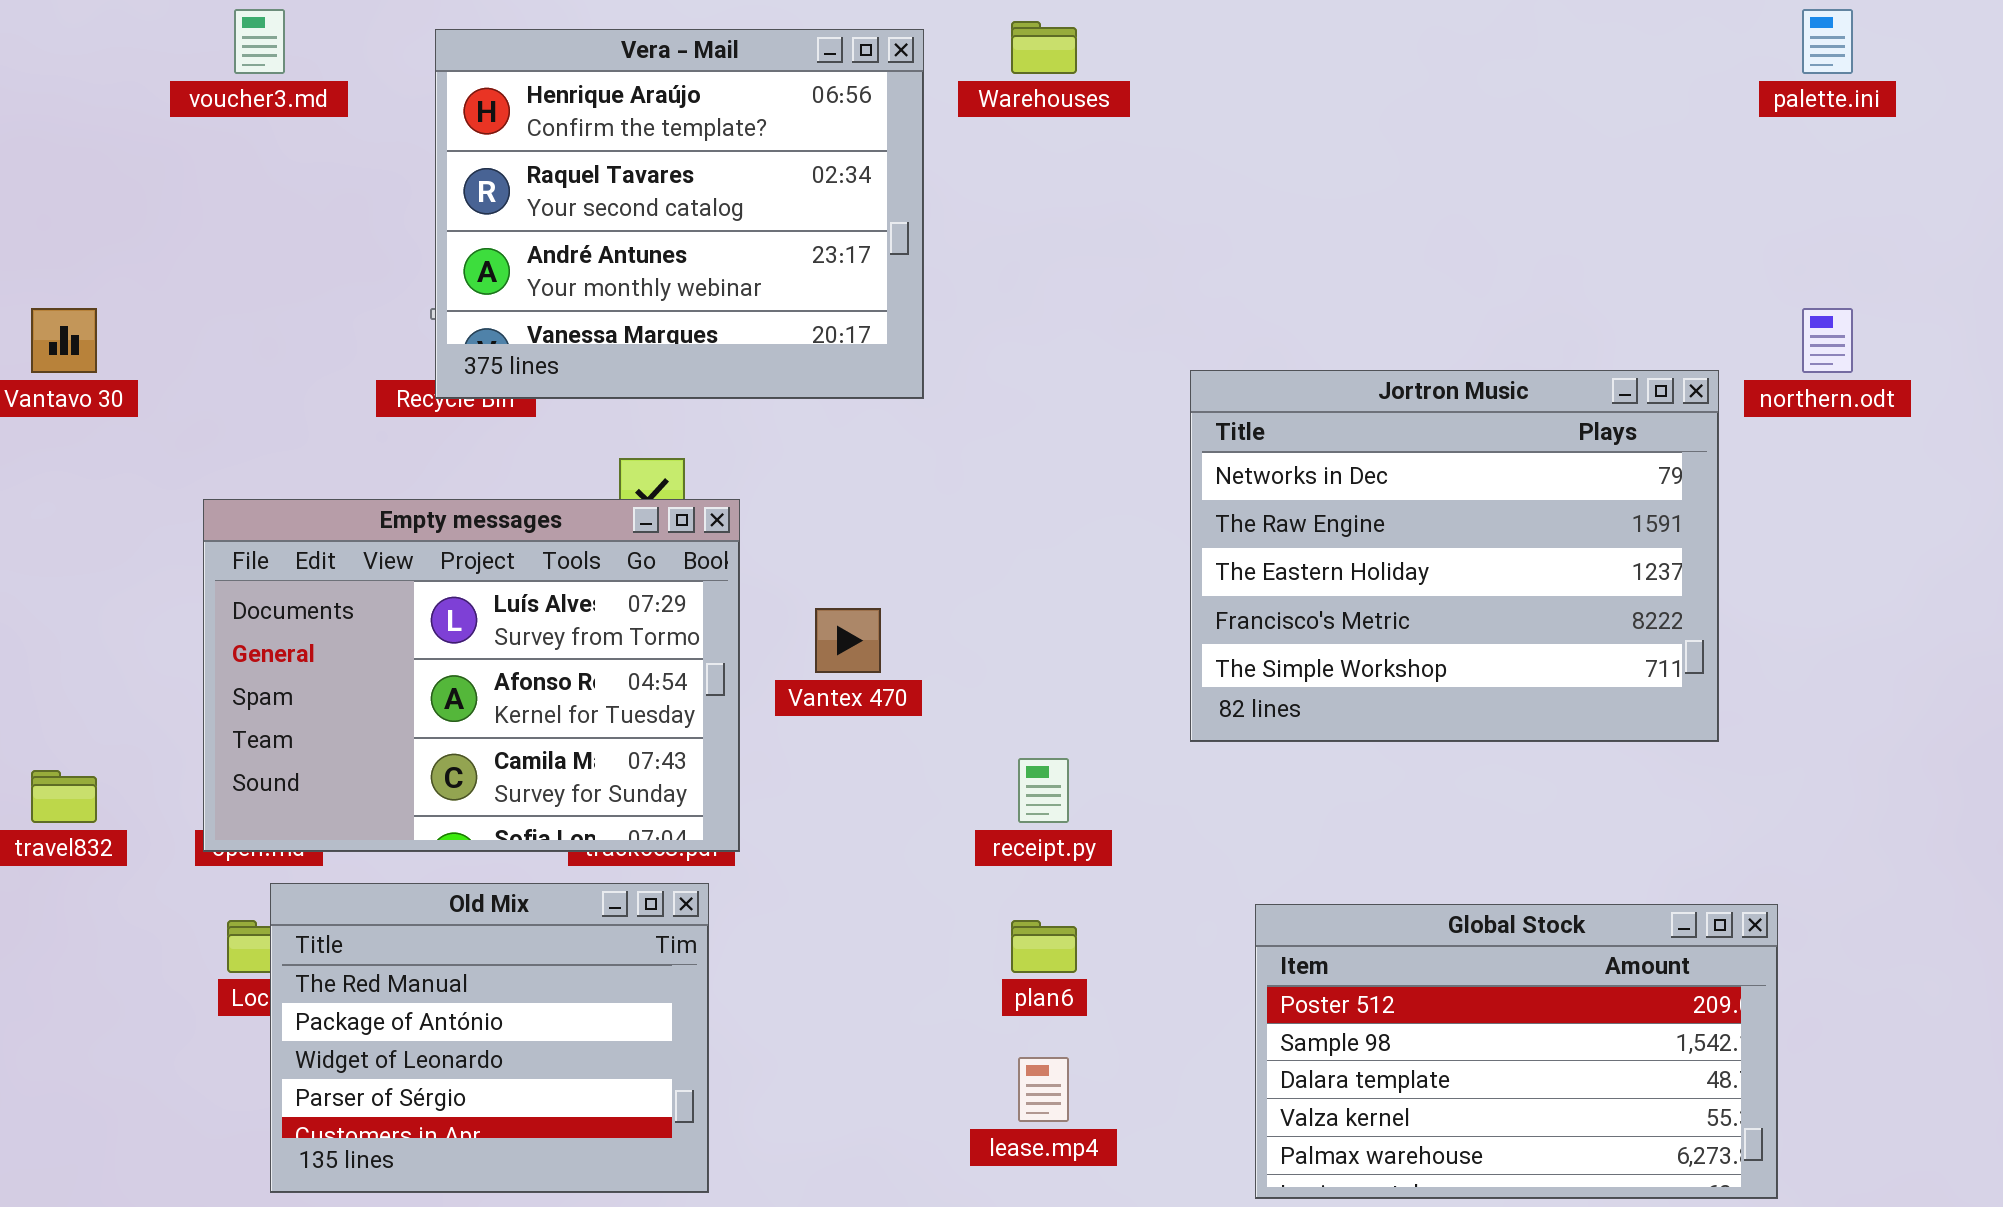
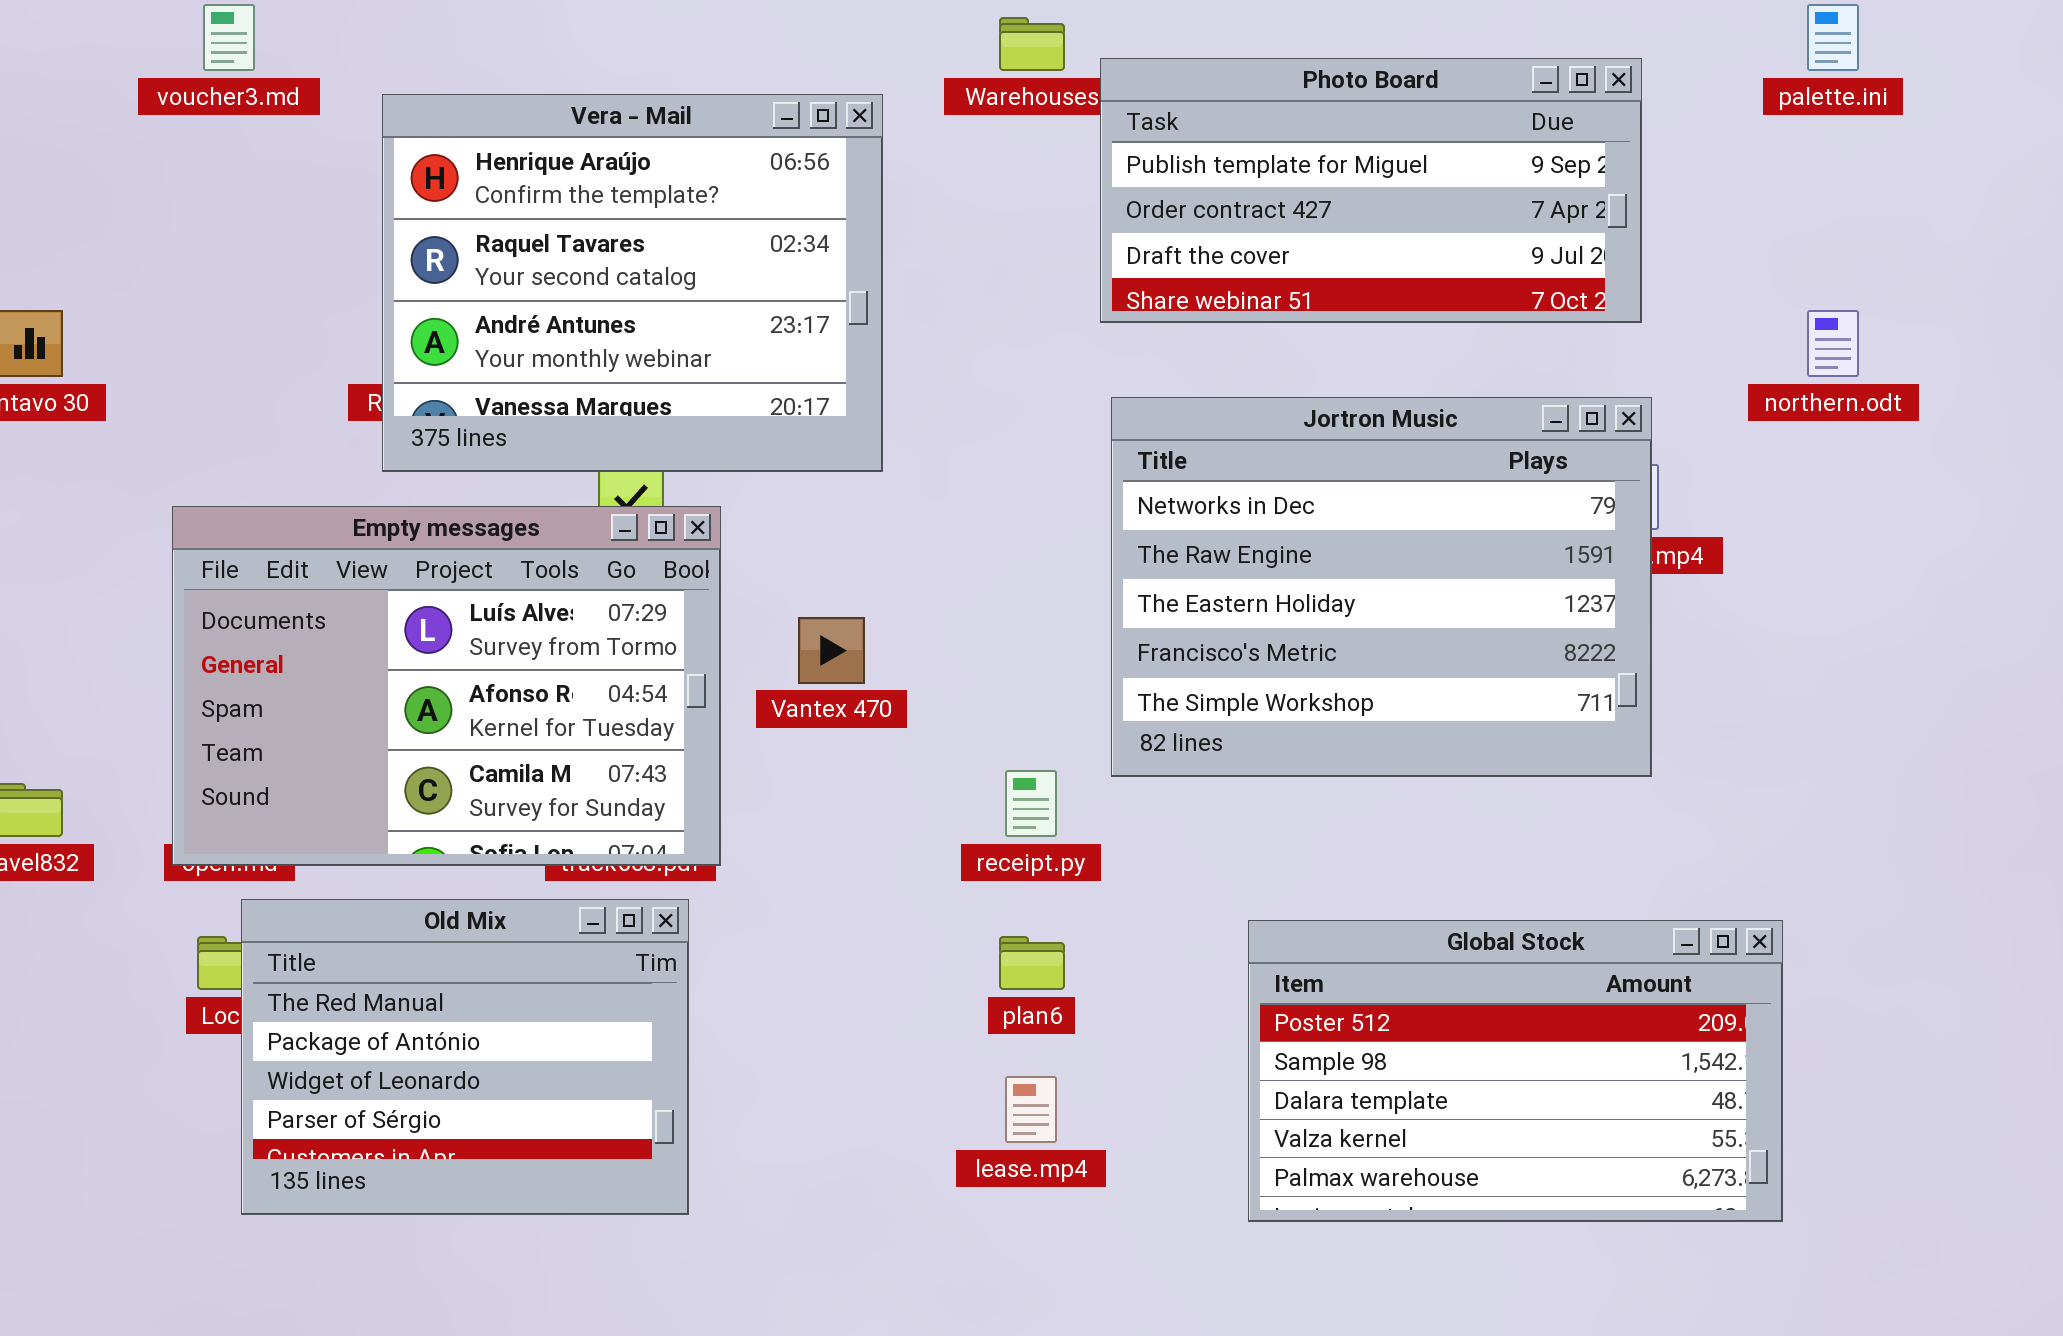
Vera - Mail: [435,29,924,399] -> [382,94,883,472], moved
Photo Board: none -> [1100,58,1642,323], opened
Jortron Music: [1190,370,1719,742] -> [1111,397,1652,777], moved

